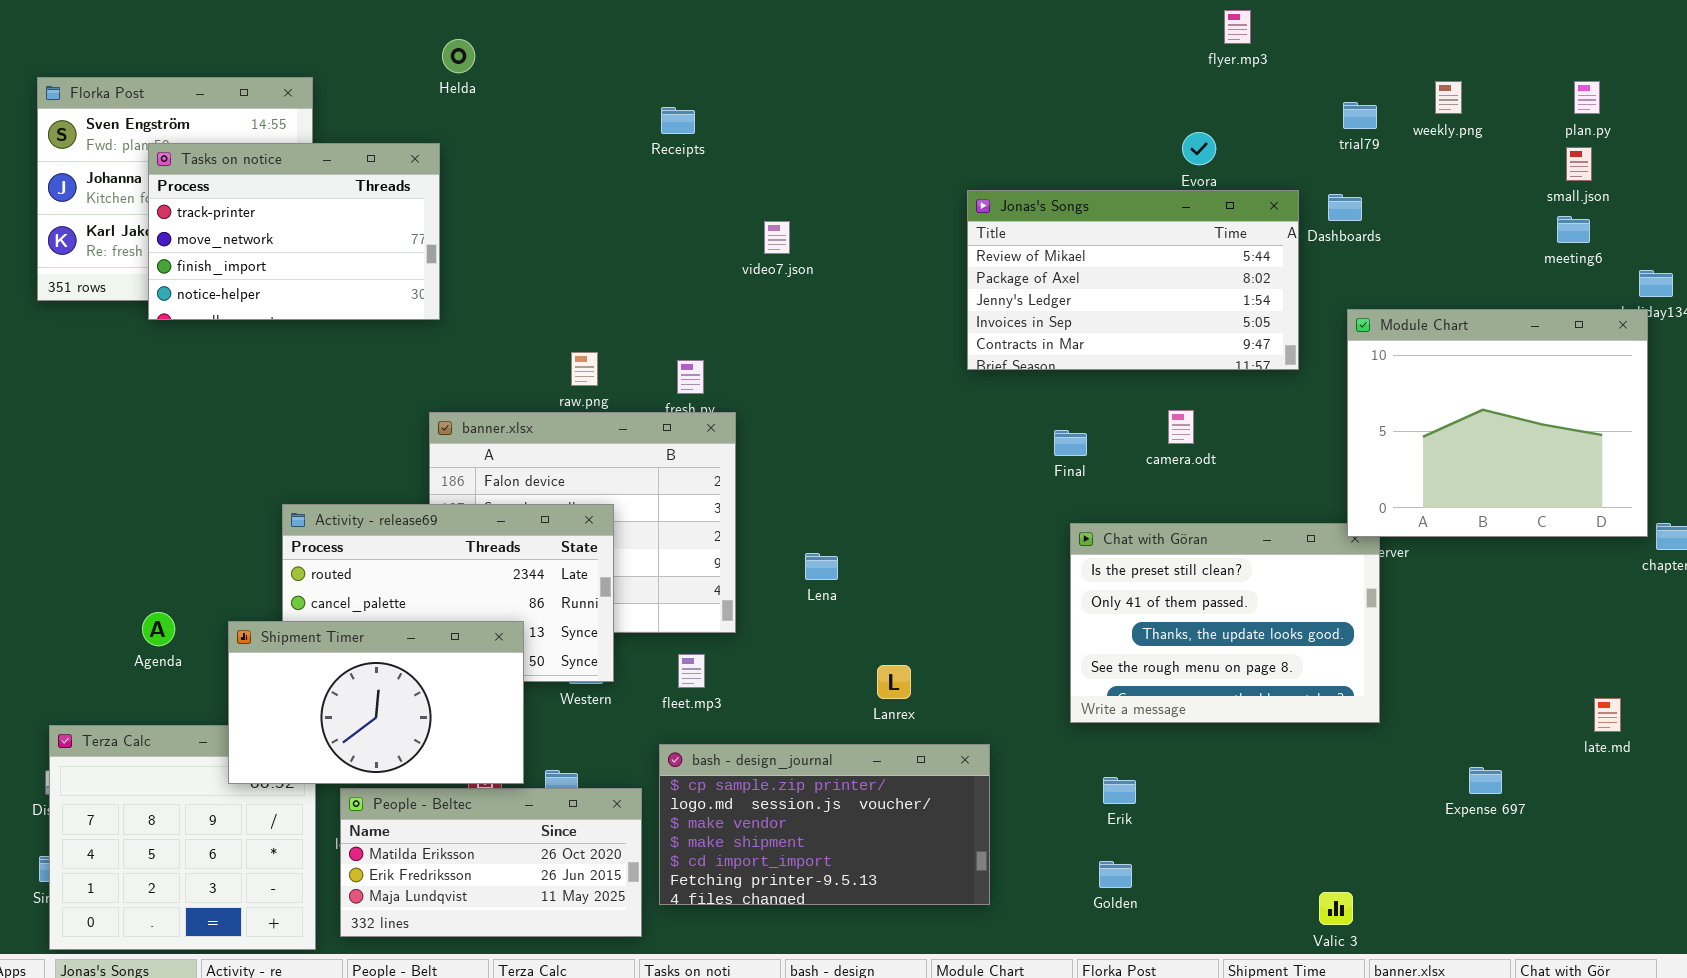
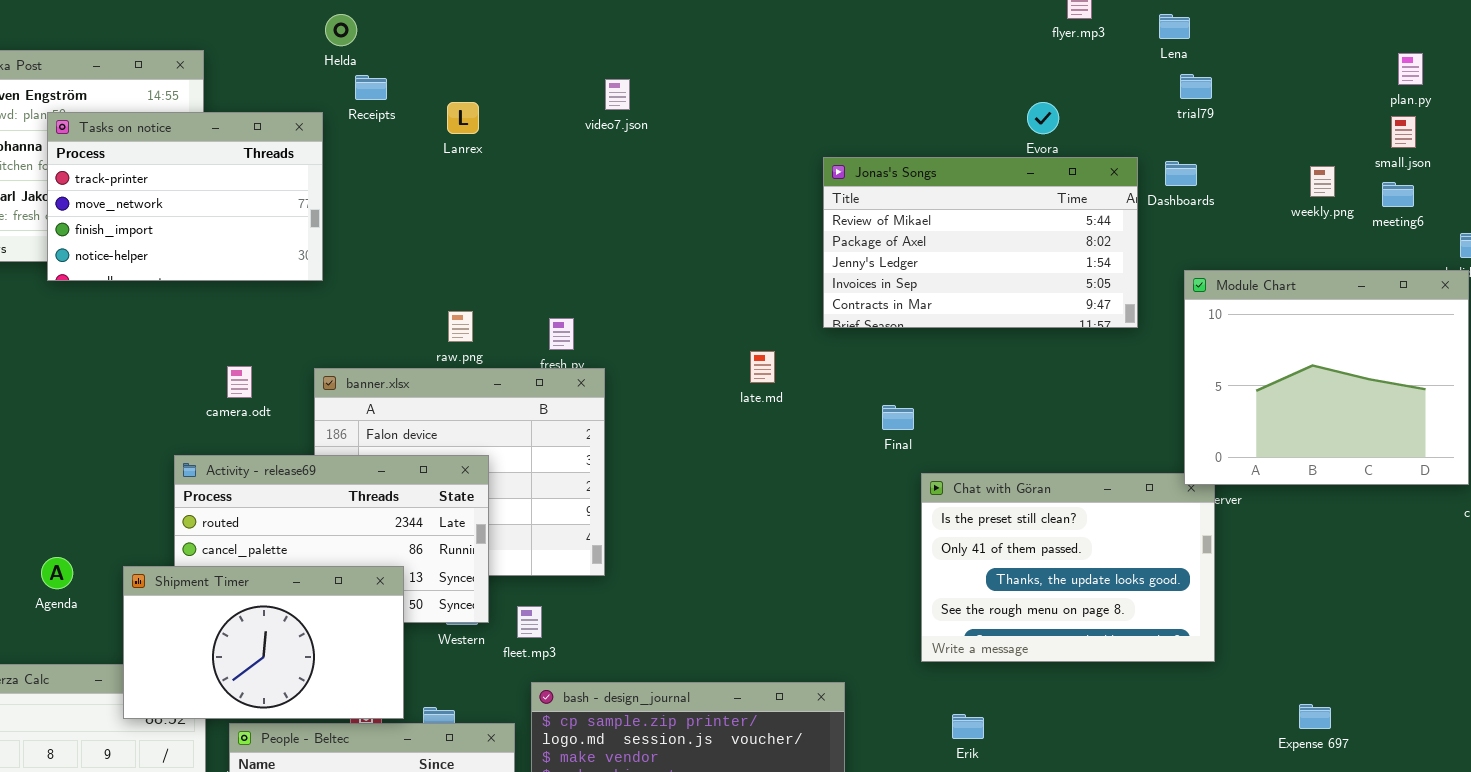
weekly.png: [1435,81,1462,114] -> [1310,166,1335,197], moved
Receipts: [661,107,695,134] -> [355,75,387,100], moved
video7.json: [764,221,790,254] -> [605,79,630,110], moved
camera.odt: [1168,410,1194,444] -> [227,366,252,398], moved
Final: [1054,430,1087,456] -> [882,405,914,430], moved
Lena: [805,553,838,580] -> [1159,14,1190,39], moved
fleet.mp3: [678,654,705,688] -> [517,606,542,638], moved
Lanrex: [877,665,911,699] -> [447,102,479,134], moved
late.md: [1594,698,1621,732] -> [750,351,775,383], moved

